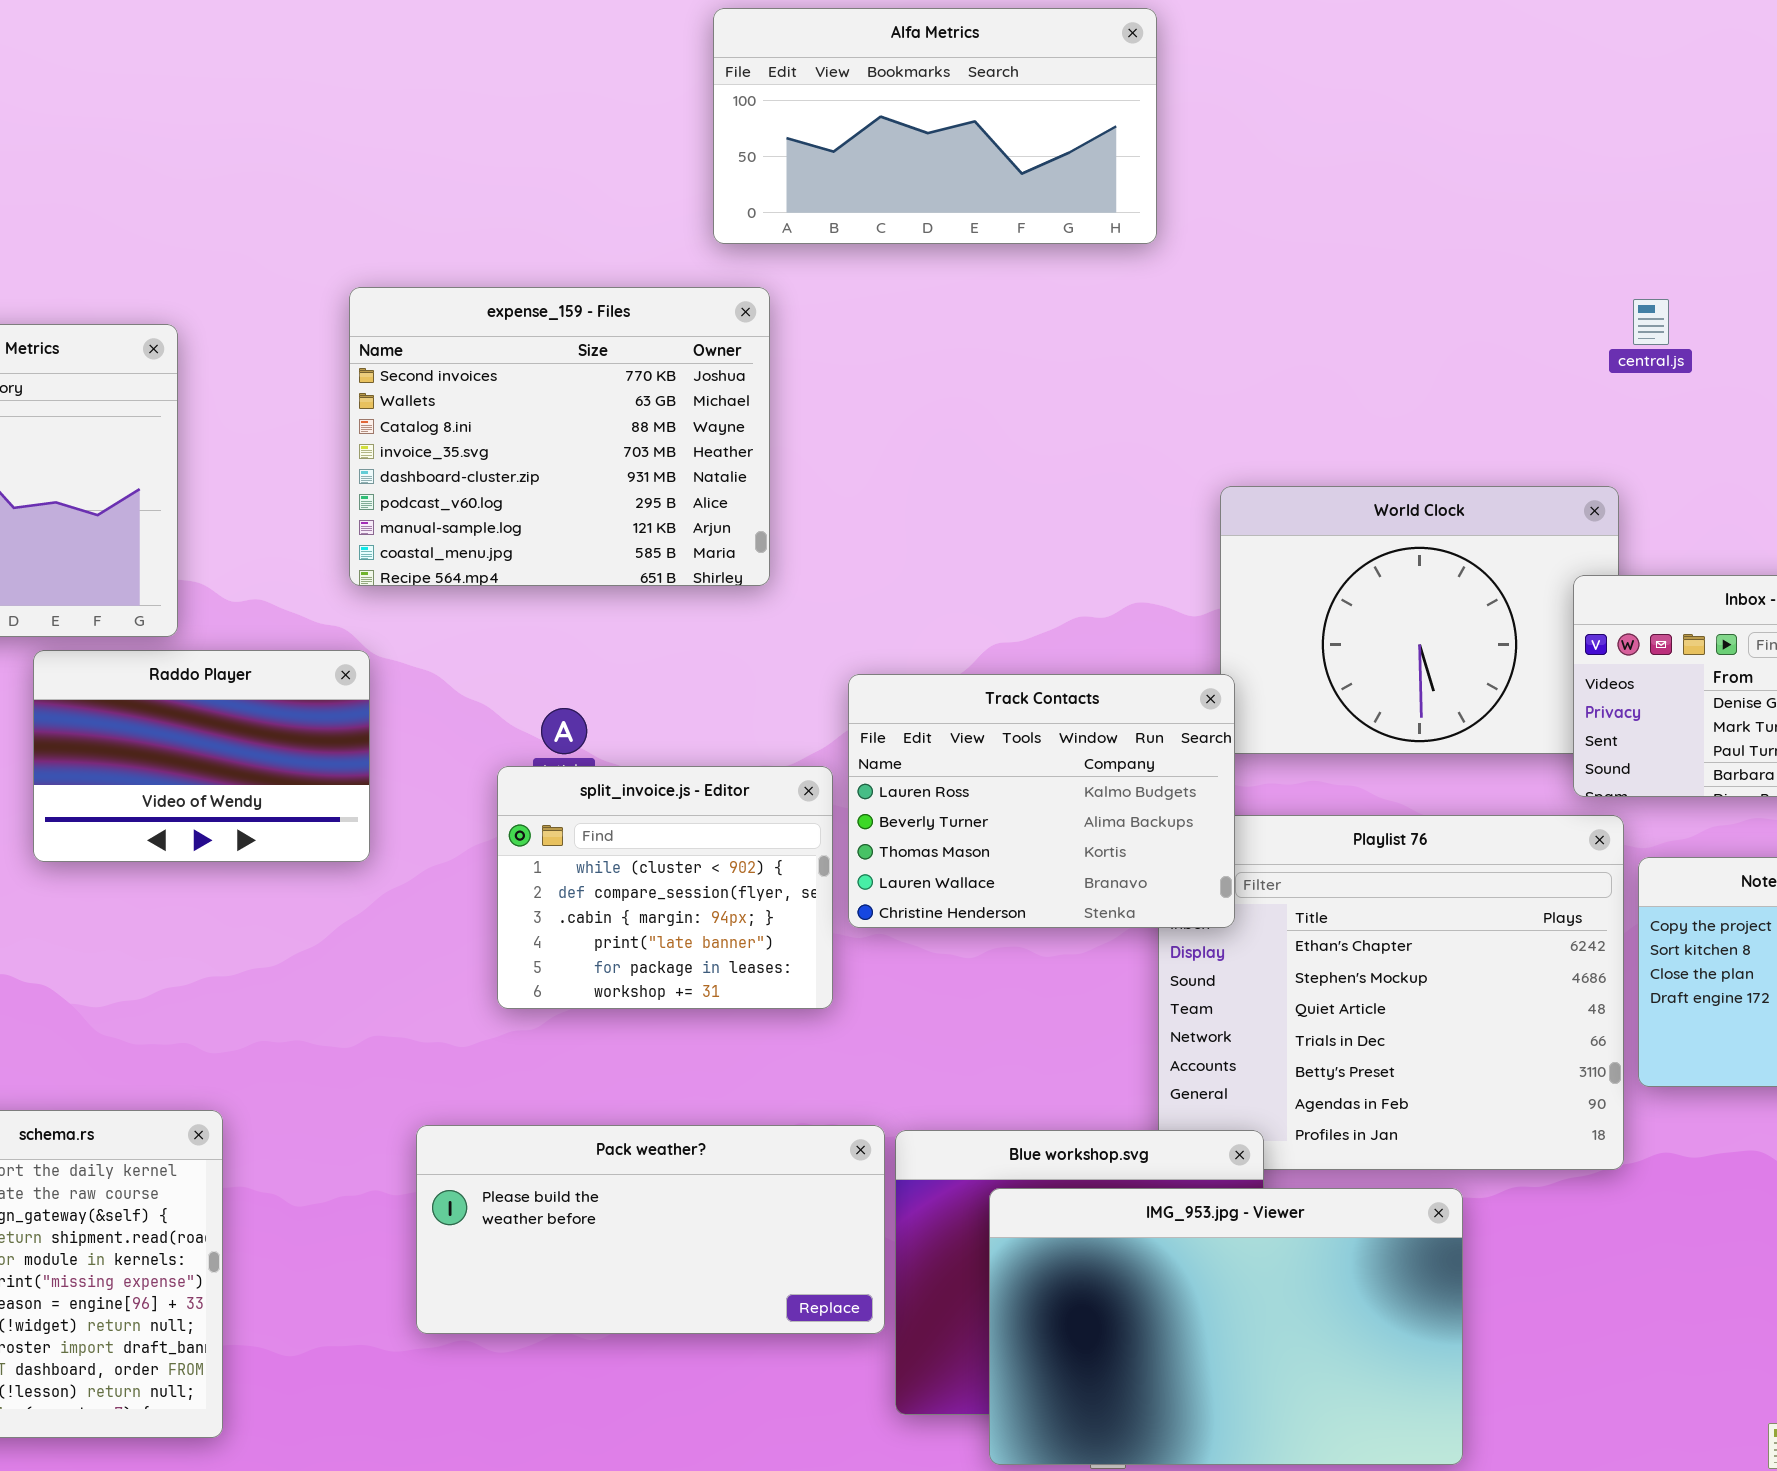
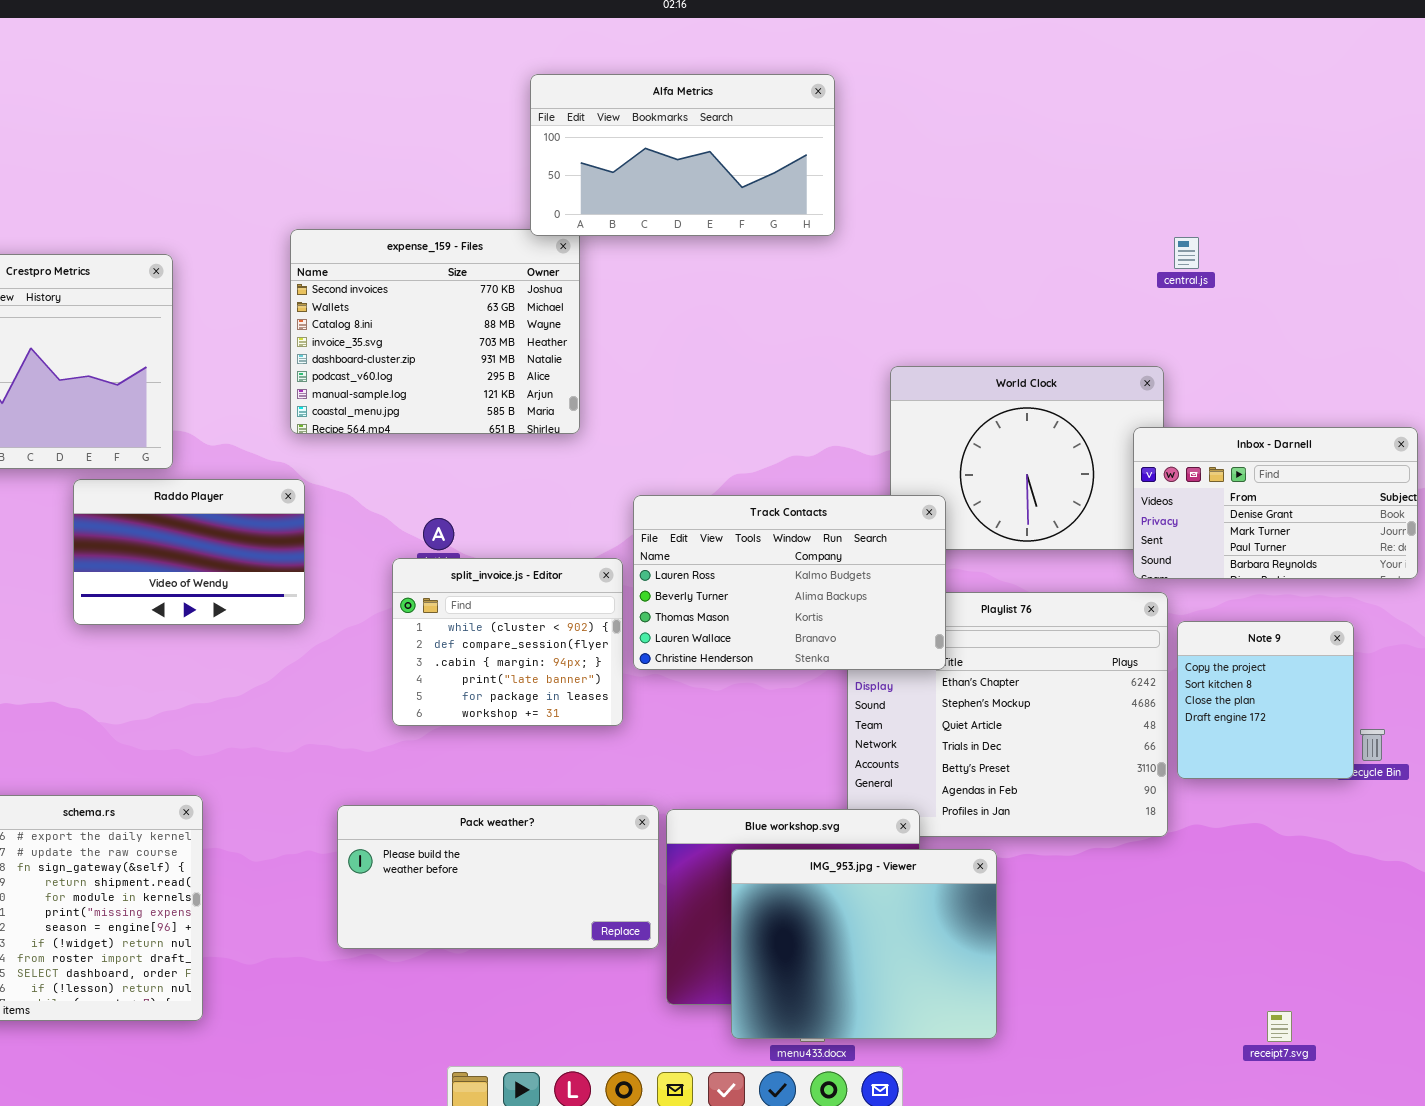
Alfa Metrics: [713,8,1157,244] -> [530,74,835,236], moved
Track Contacts: [848,674,1235,928] -> [633,495,946,670], resized
IMG_953.jpg - Viewer: [989,1188,1463,1465] -> [731,849,997,1039], resized

